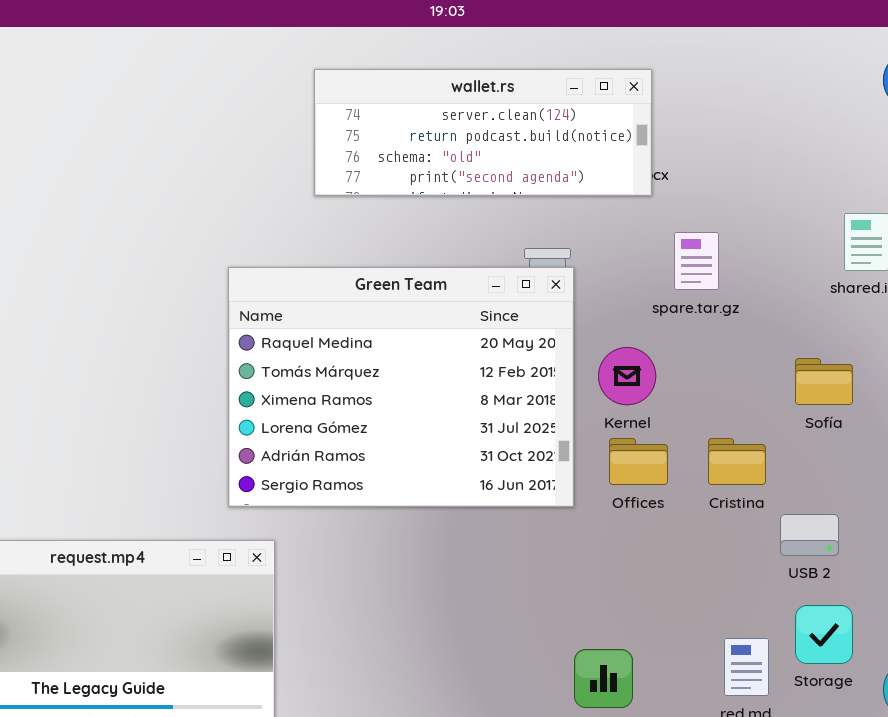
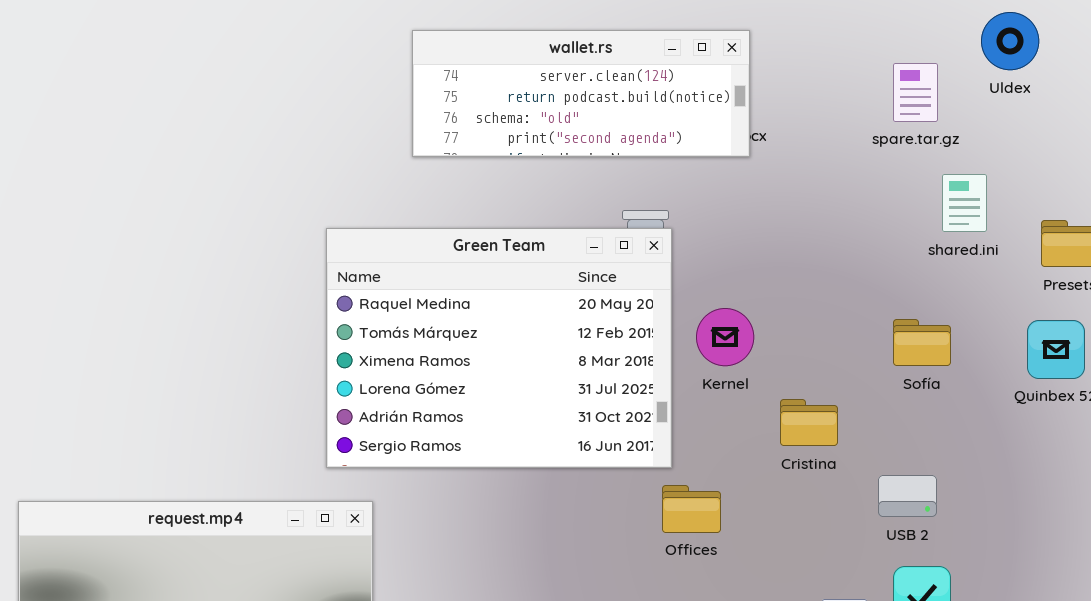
spare.tar.gz: [674,232,719,290] -> [893,63,938,122], moved
Offices: [609,438,668,485] -> [662,485,721,533], moved
Cristina: [708,438,766,485] -> [780,399,838,446], moved

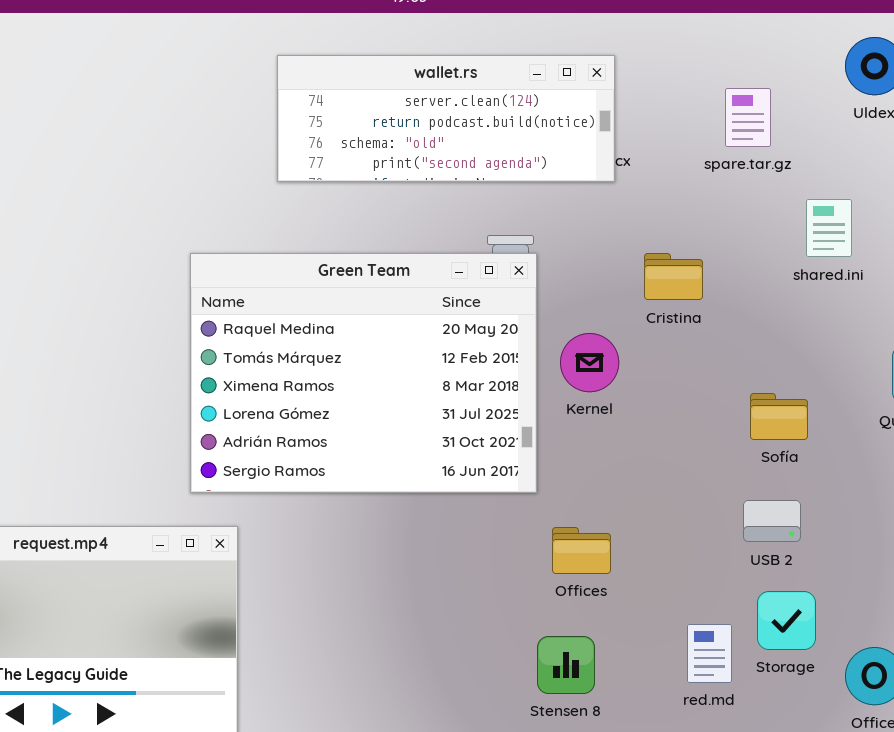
spare.tar.gz: [893,63,938,122] -> [725,88,771,147], moved
Sofía: [893,319,951,366] -> [750,393,808,440], moved
Cristina: [780,399,838,446] -> [644,253,703,300], moved
Offices: [662,485,721,533] -> [552,527,611,574], moved

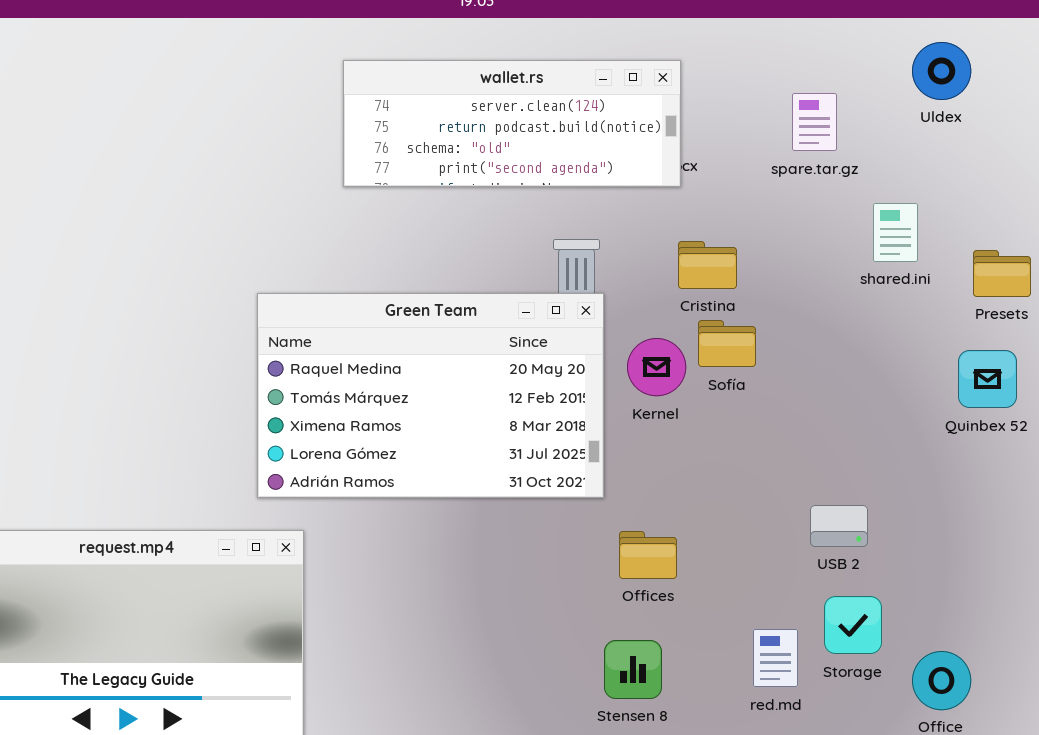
Green Team: [190,253,537,493] -> [257,293,604,498], resized
Cristina: [644,253,703,300] -> [678,241,737,289], moved
Sofía: [750,393,808,440] -> [698,320,756,367], moved

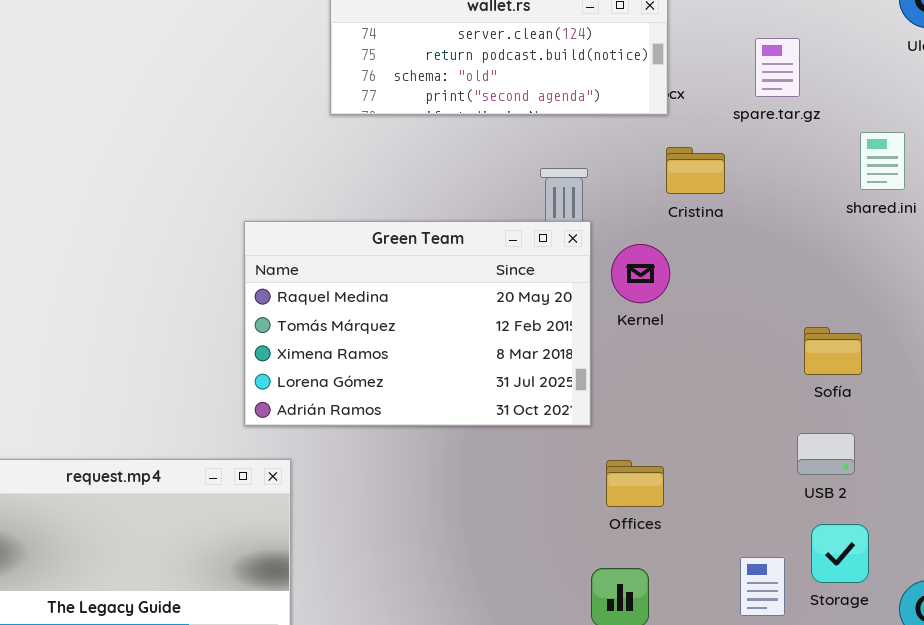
spare.tar.gz: [792,93,837,151] -> [755,38,800,97], moved
Cristina: [678,241,737,289] -> [666,147,725,194], moved
Sofía: [698,320,756,367] -> [804,327,862,375], moved
Kernel: [627,338,686,396] -> [611,244,670,303], moved

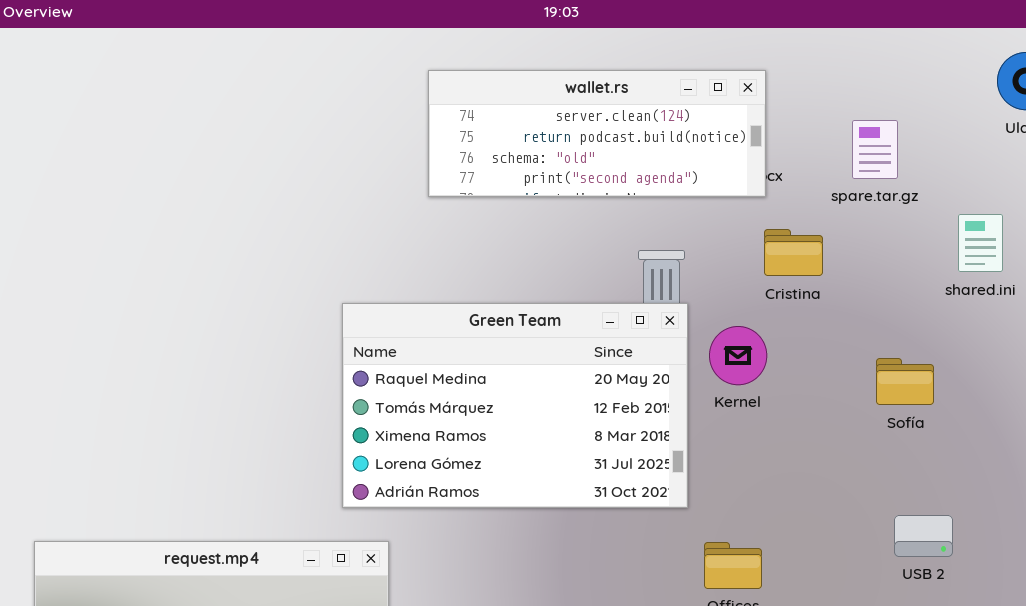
Sofía: [804,327,862,375] -> [876,358,934,405], moved

